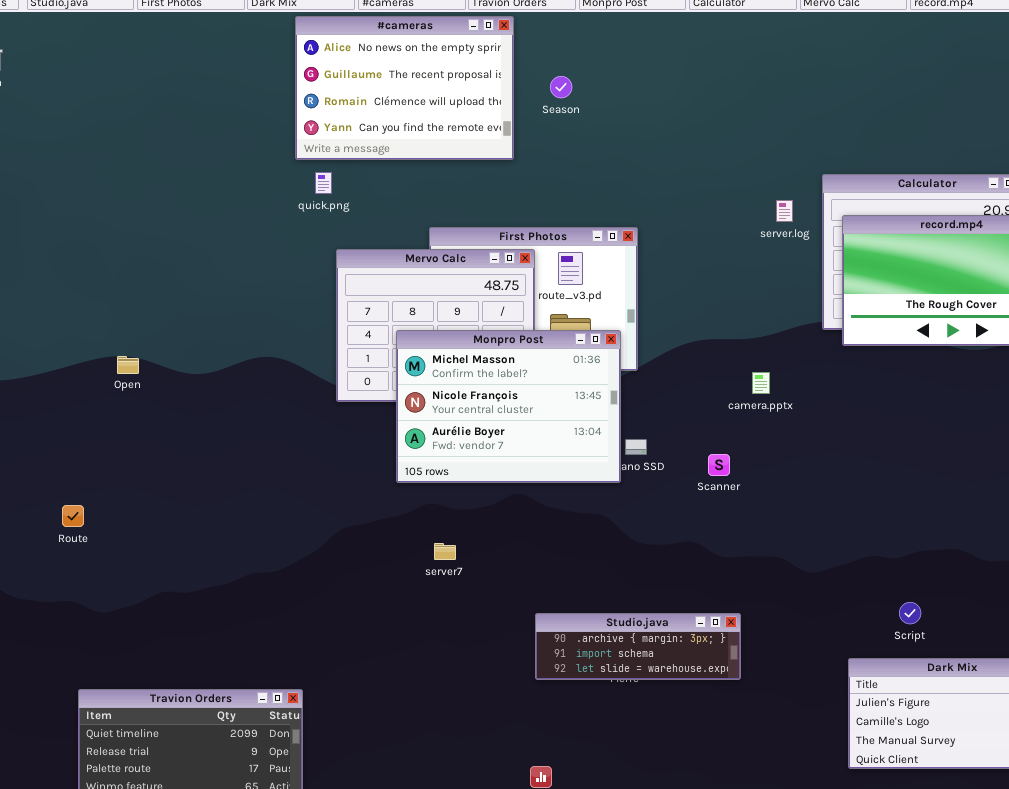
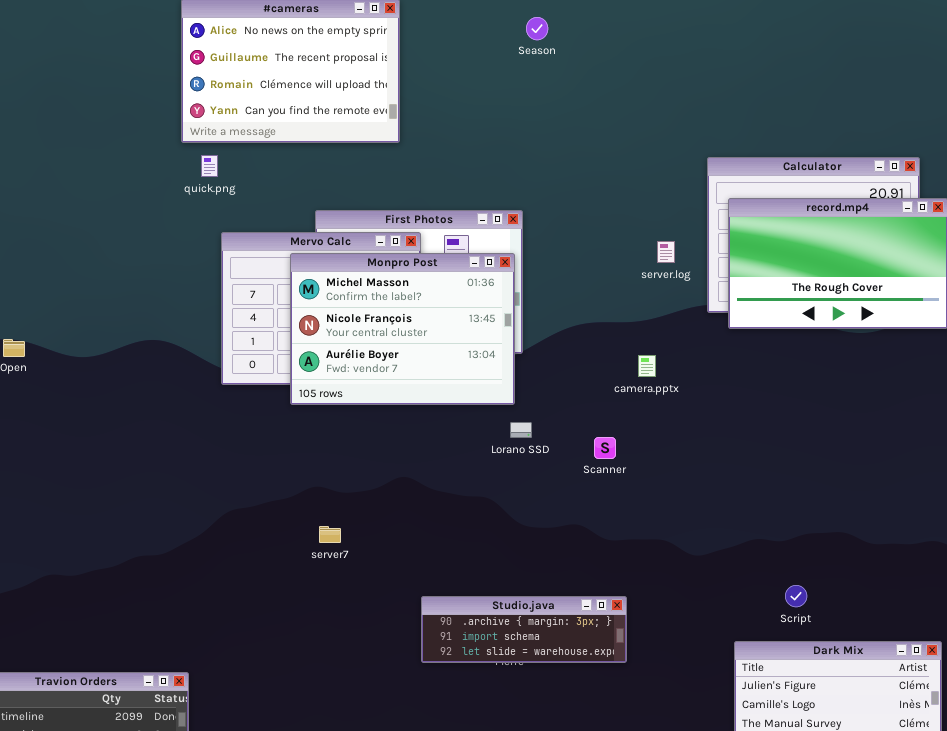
Season: [550,76,572,98] -> [526,17,548,40], moved
server.log: [776,200,793,222] -> [657,241,675,263], moved
Monpro Post: [396,330,621,483] -> [290,253,515,405], moved

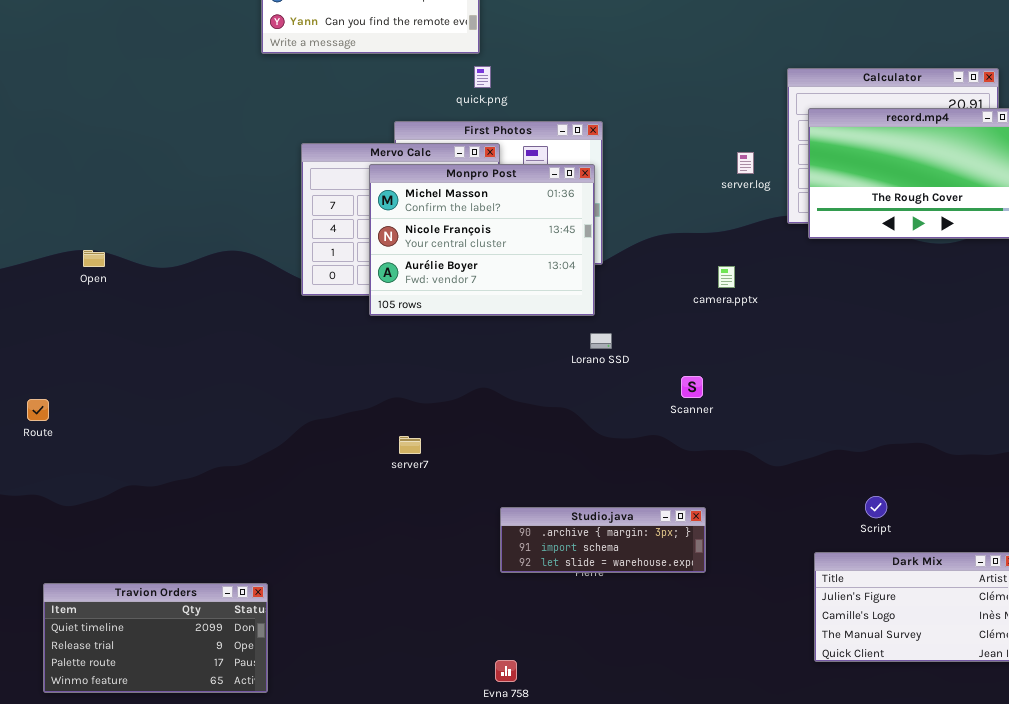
quick.png: [201,155,218,177] -> [474,66,491,88], moved
Scanner: [594,437,616,459] -> [681,376,703,398], moved

